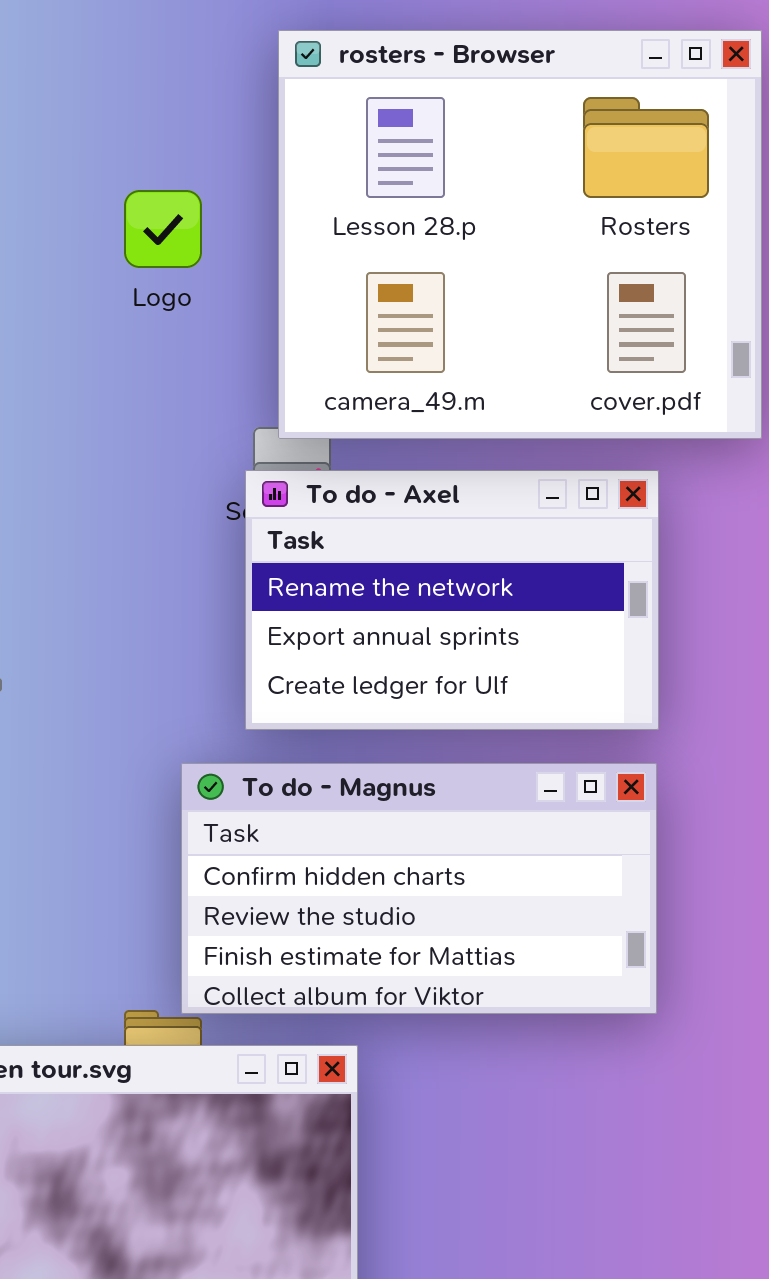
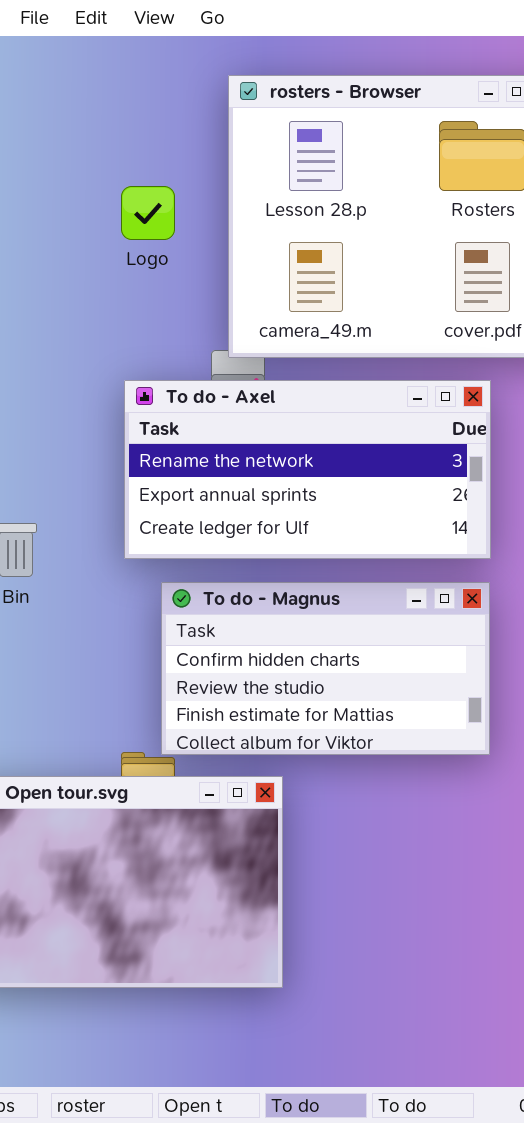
To do - Axel: [245,470,659,730] -> [124,380,491,559], resized

